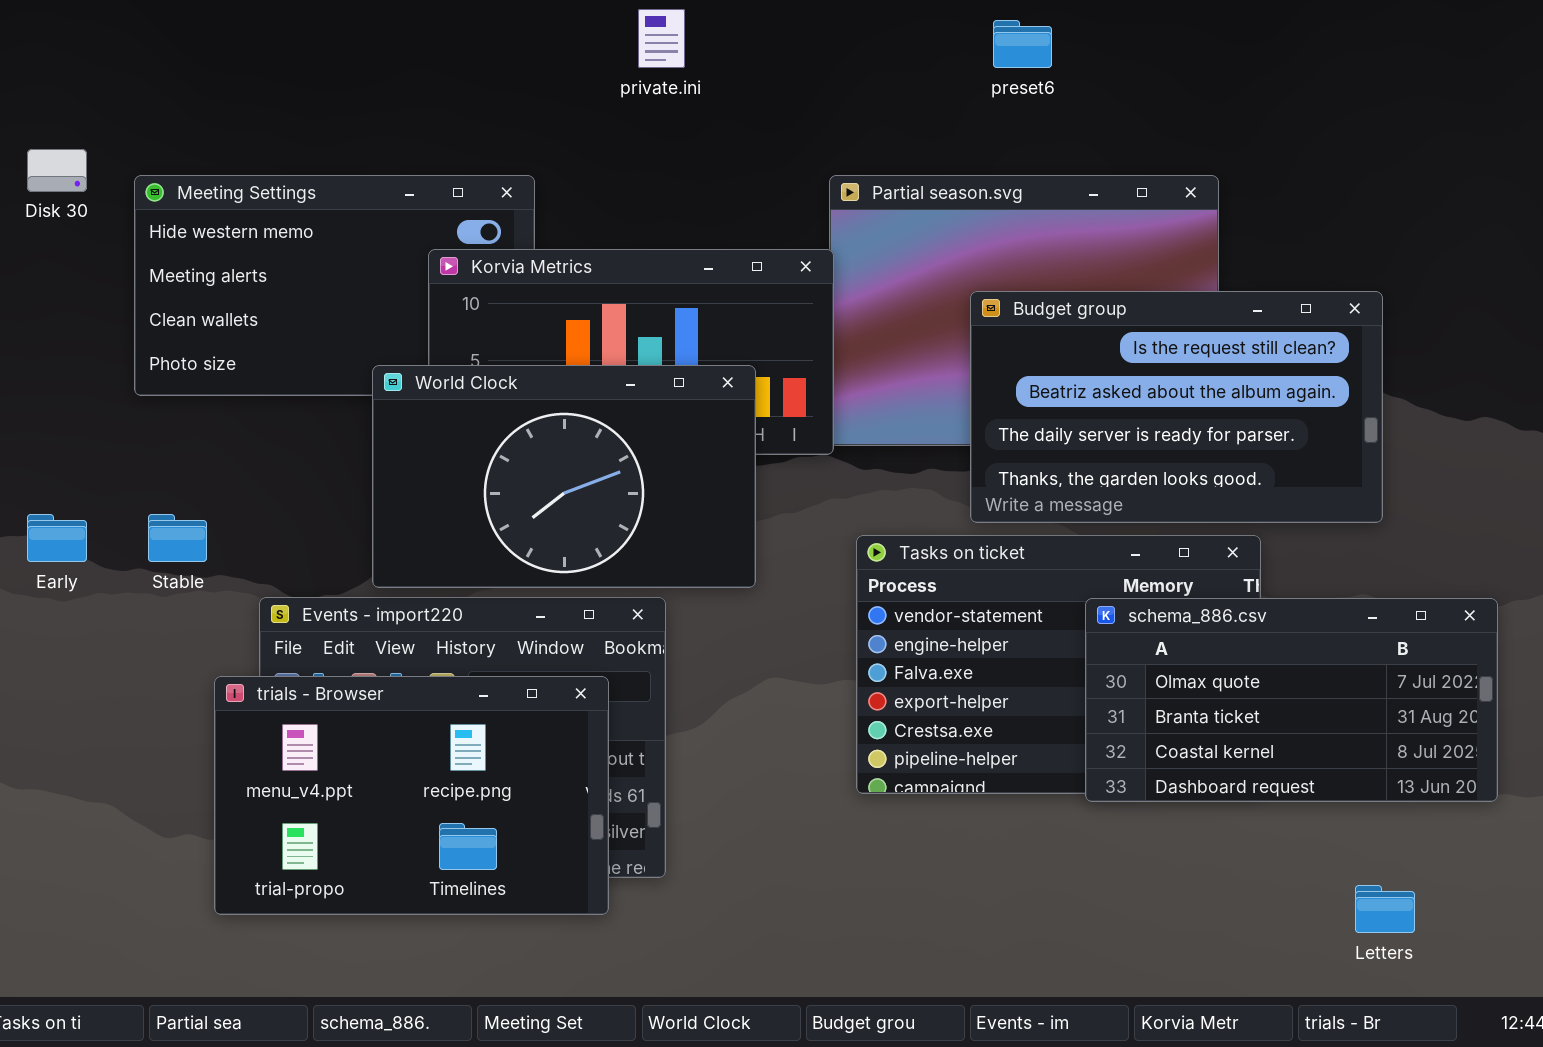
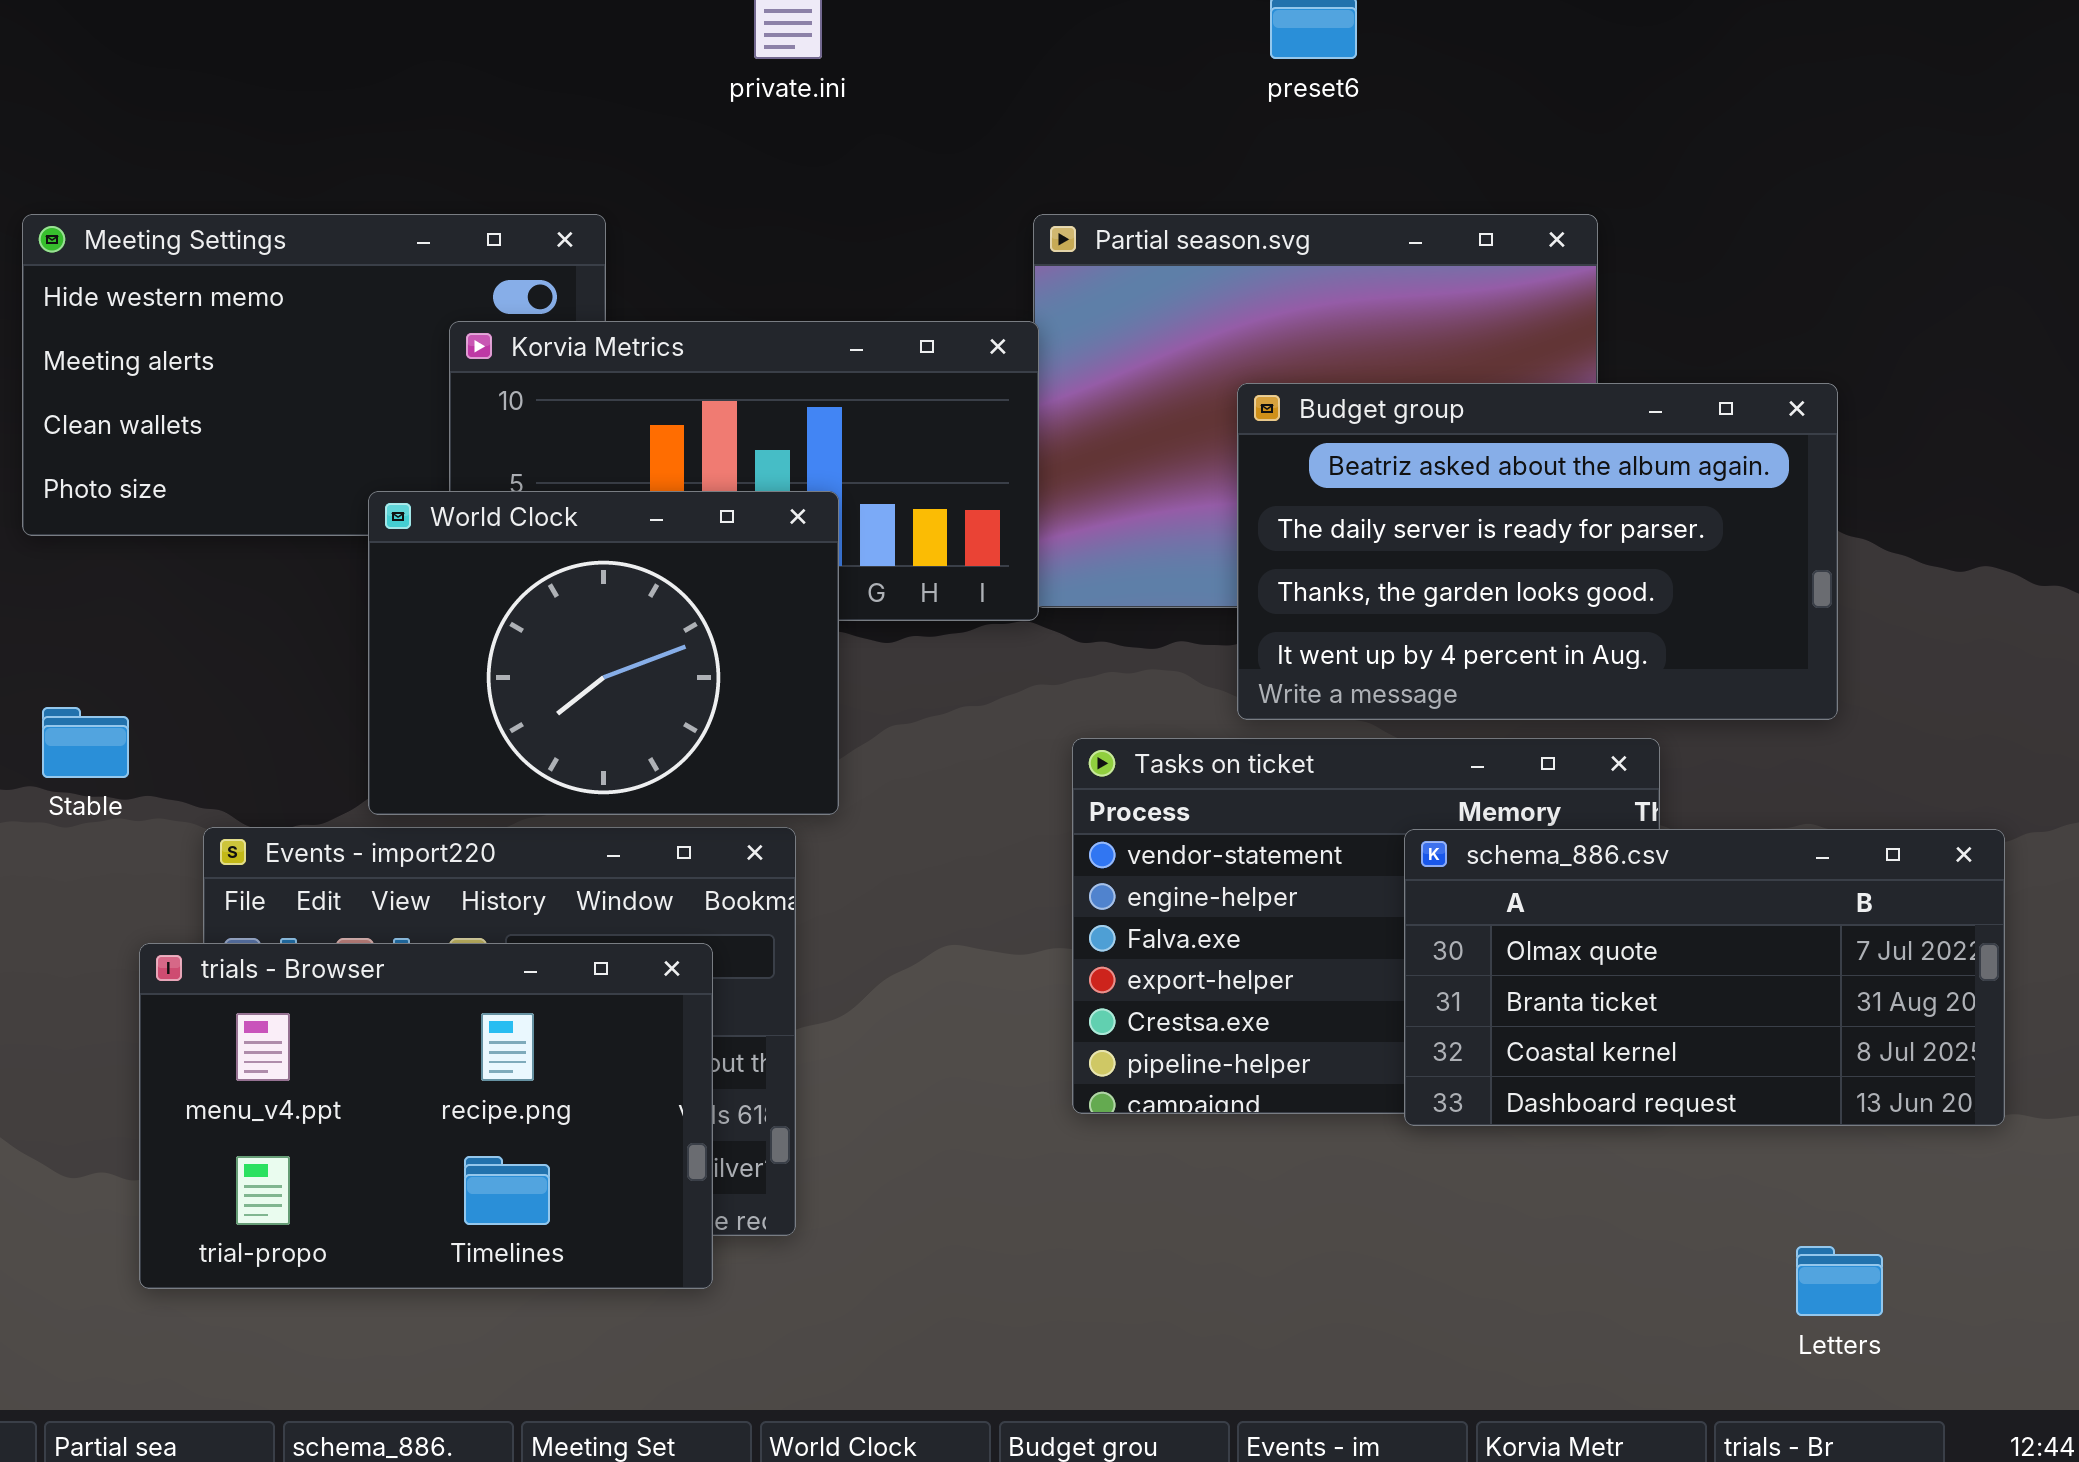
Budget group: [970,291,1383,523] -> [1237,383,1838,720], scrolled down 1 row
World Clock: [372,365,756,588] -> [368,491,839,815], resized

